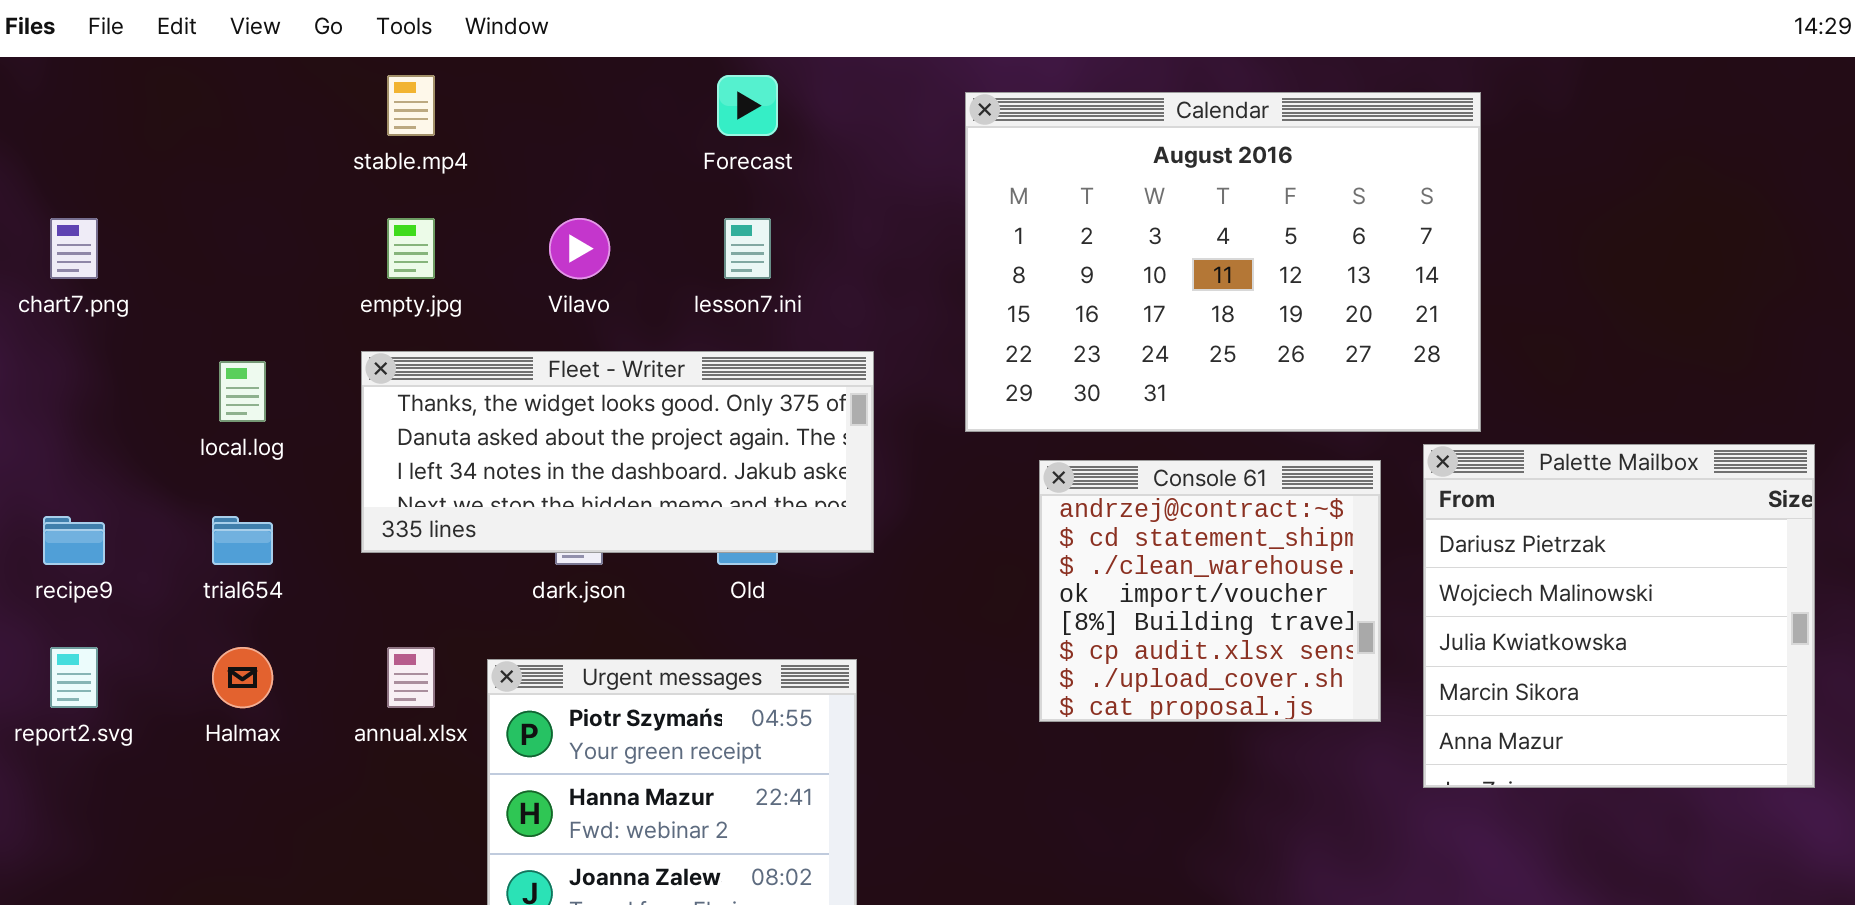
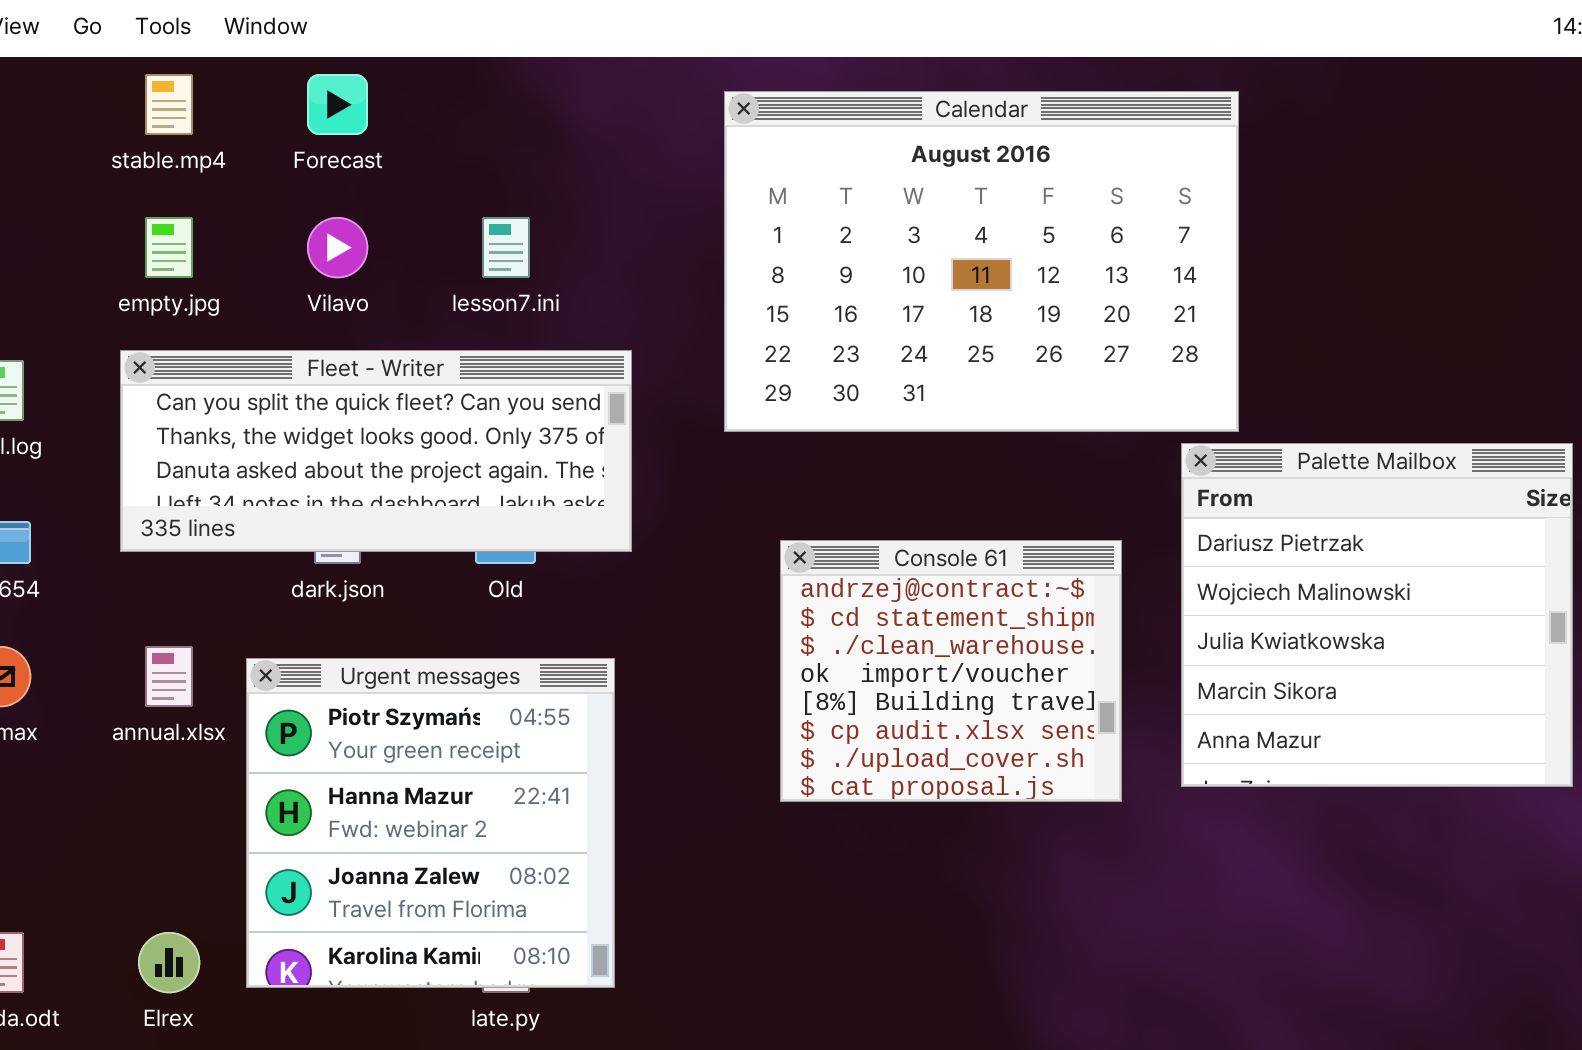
Forecast: [717,75,778,136] -> [307,74,368,135], moved
Fleet - Writer: [361,351,874,553] -> [120,350,632,552], scrolled up 1 row
Console 61: [1039,460,1381,722] -> [780,540,1122,802], moved

